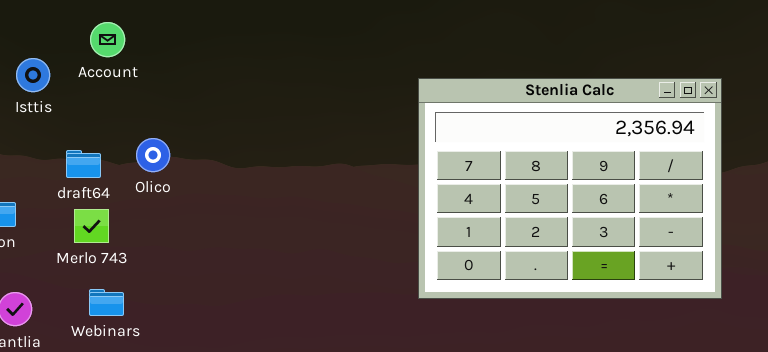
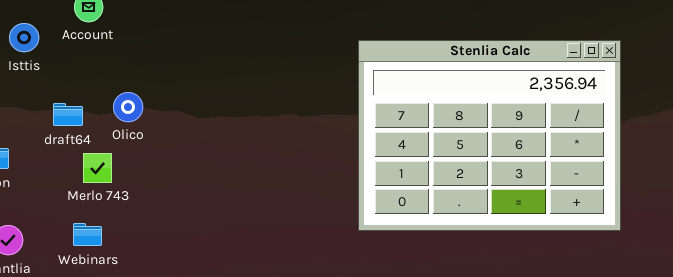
Merlo 743: [74,209,109,243] -> [83,153,112,183], moved

